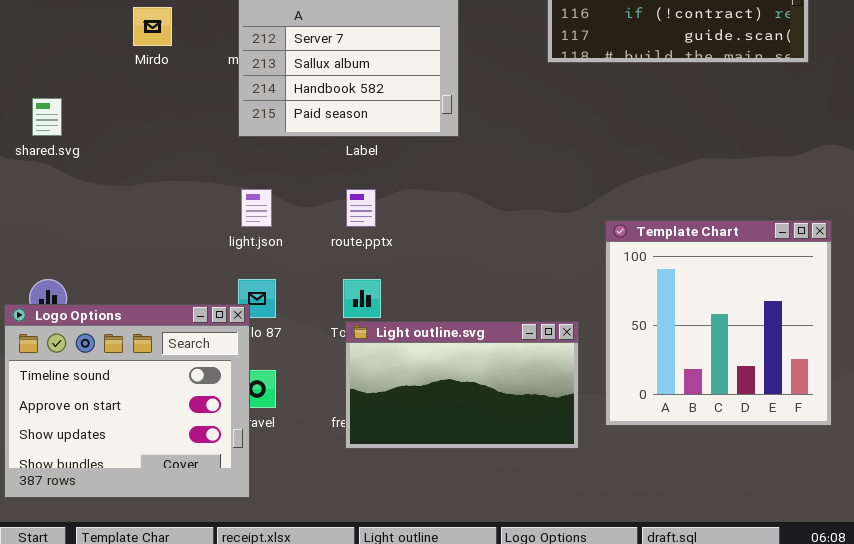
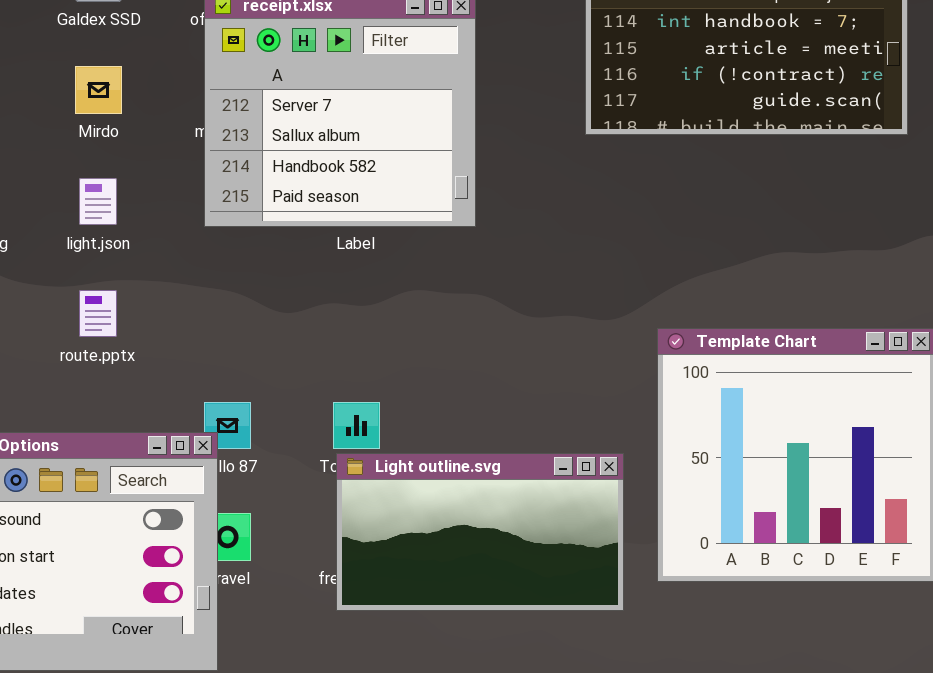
light.json: [241,189,272,227] -> [79,178,117,225], moved
route.pptx: [346,189,376,227] -> [79,290,117,337], moved

